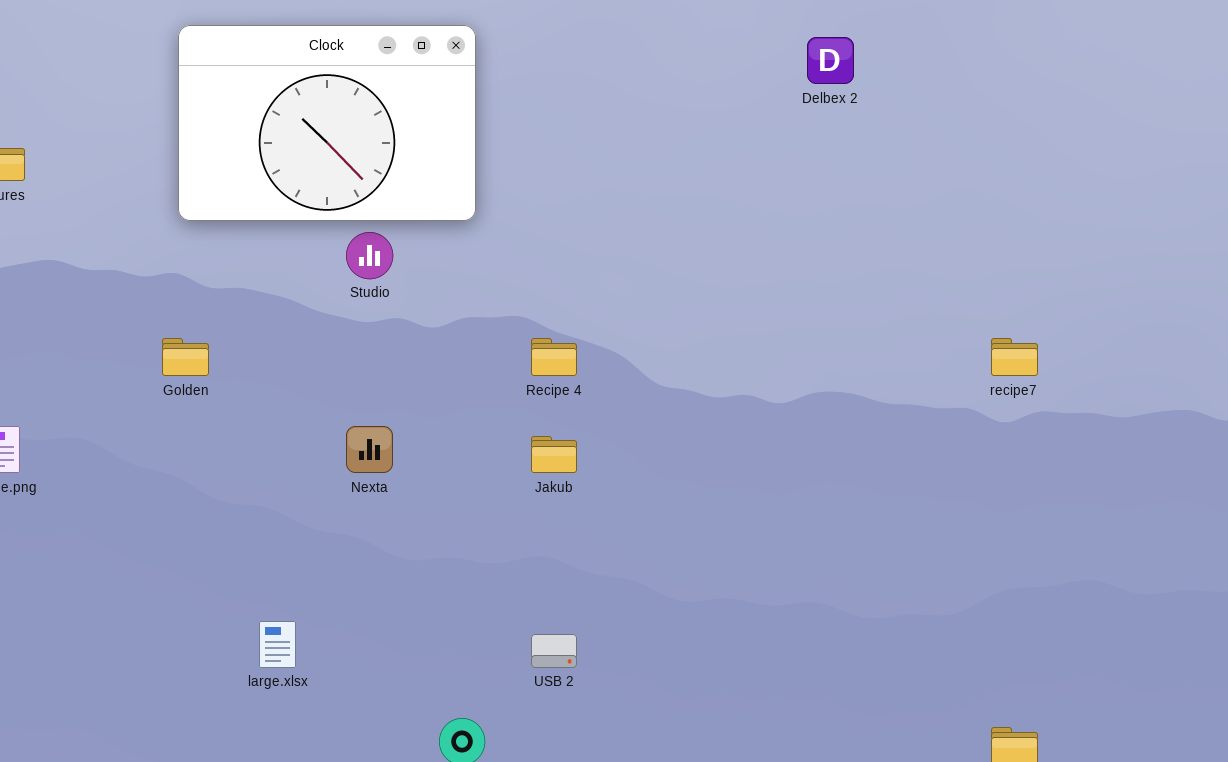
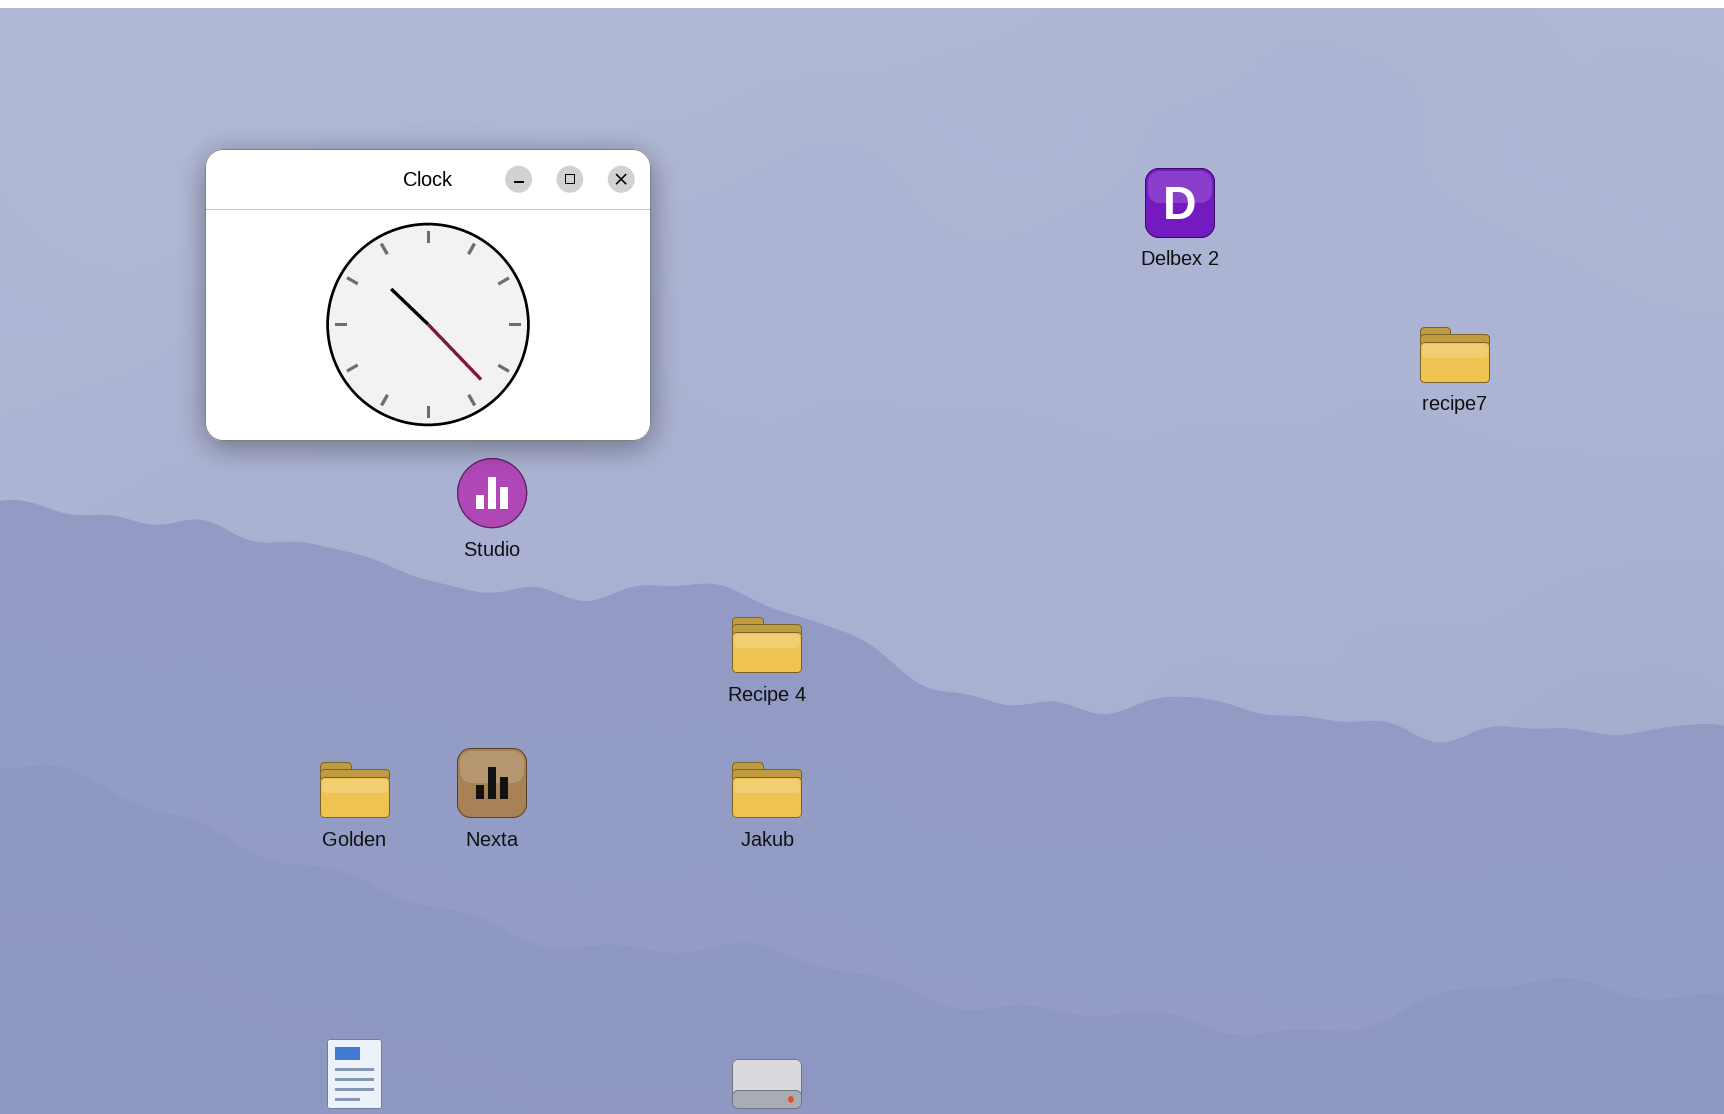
Golden: [162,338,209,376] -> [320,762,390,818], moved
recipe7: [991,338,1038,376] -> [1420,327,1490,383], moved

